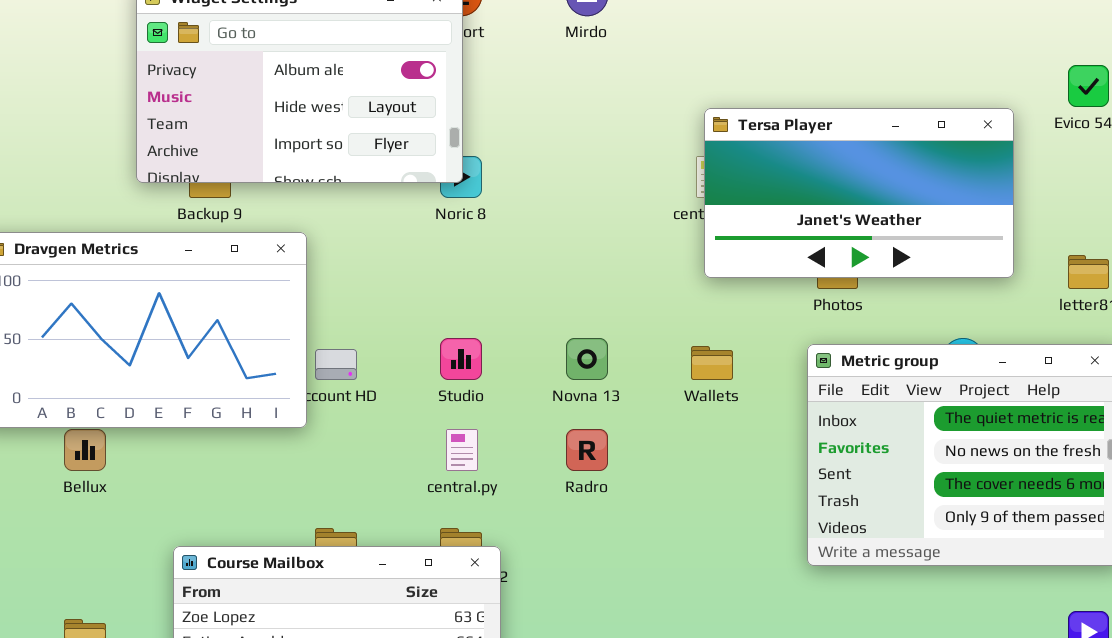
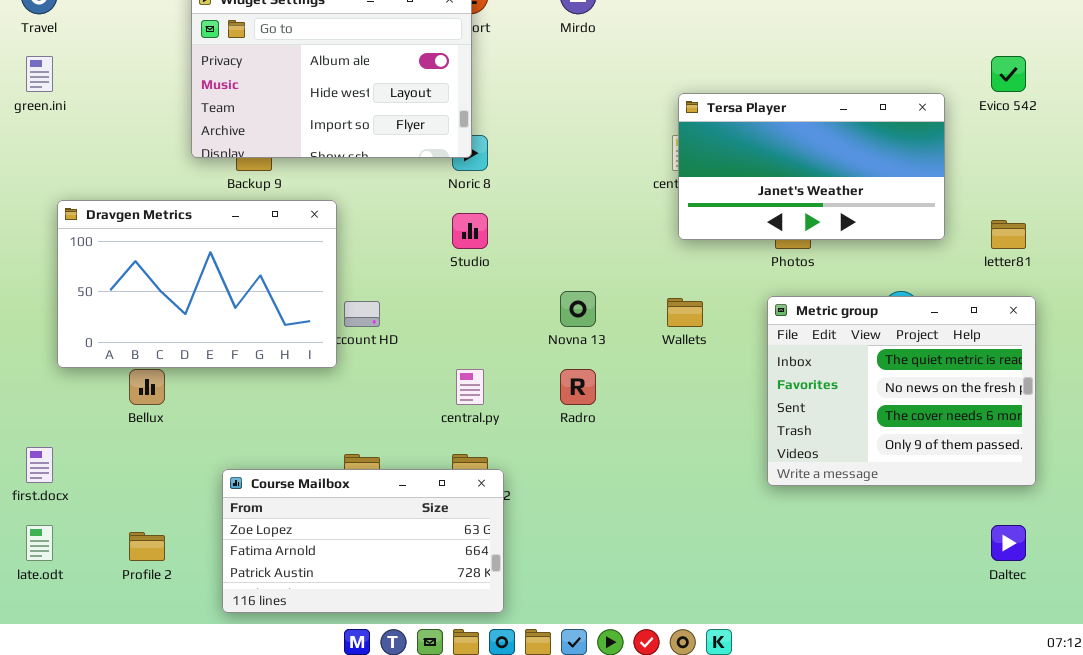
Studio: [440,338,482,380] -> [452,213,488,249], moved

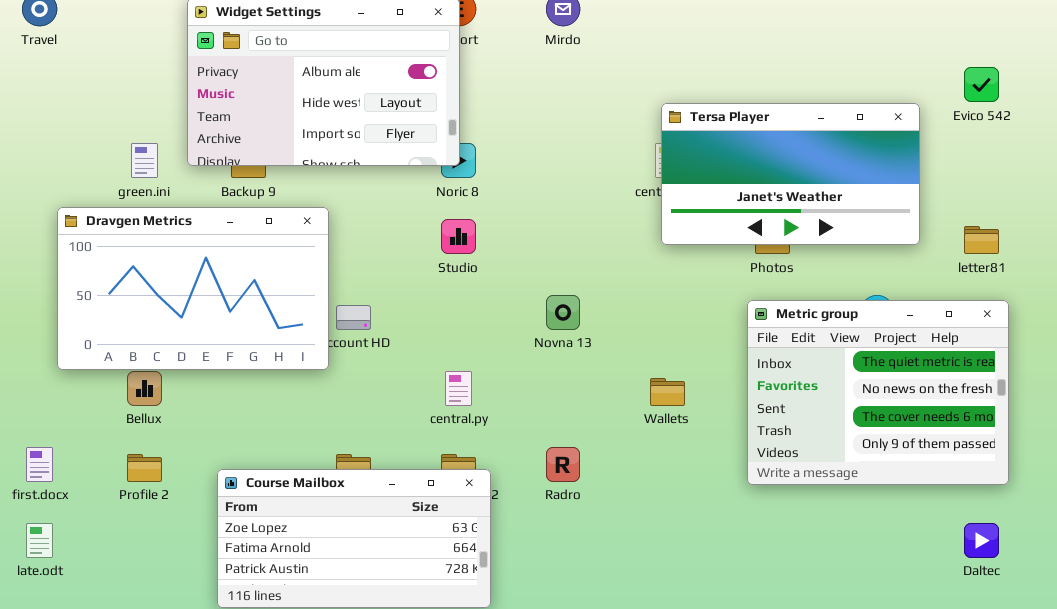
green.ini: [26,56,53,92] -> [131,143,158,178], moved
Wallets: [667,298,703,327] -> [650,378,685,406], moved
Radro: [560,369,596,405] -> [546,447,580,482], moved
Profile 2: [129,532,165,561] -> [127,454,162,482], moved

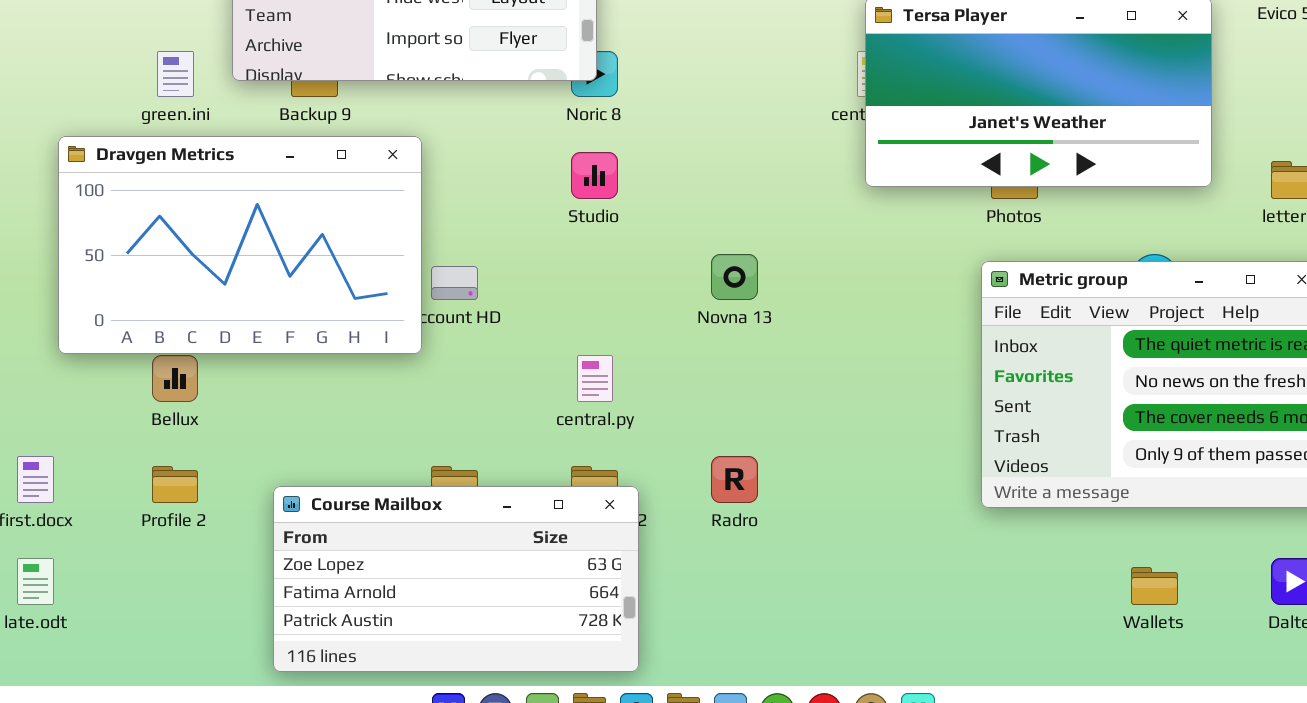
Wallets: [650,378,685,406] -> [1131,567,1178,605], moved

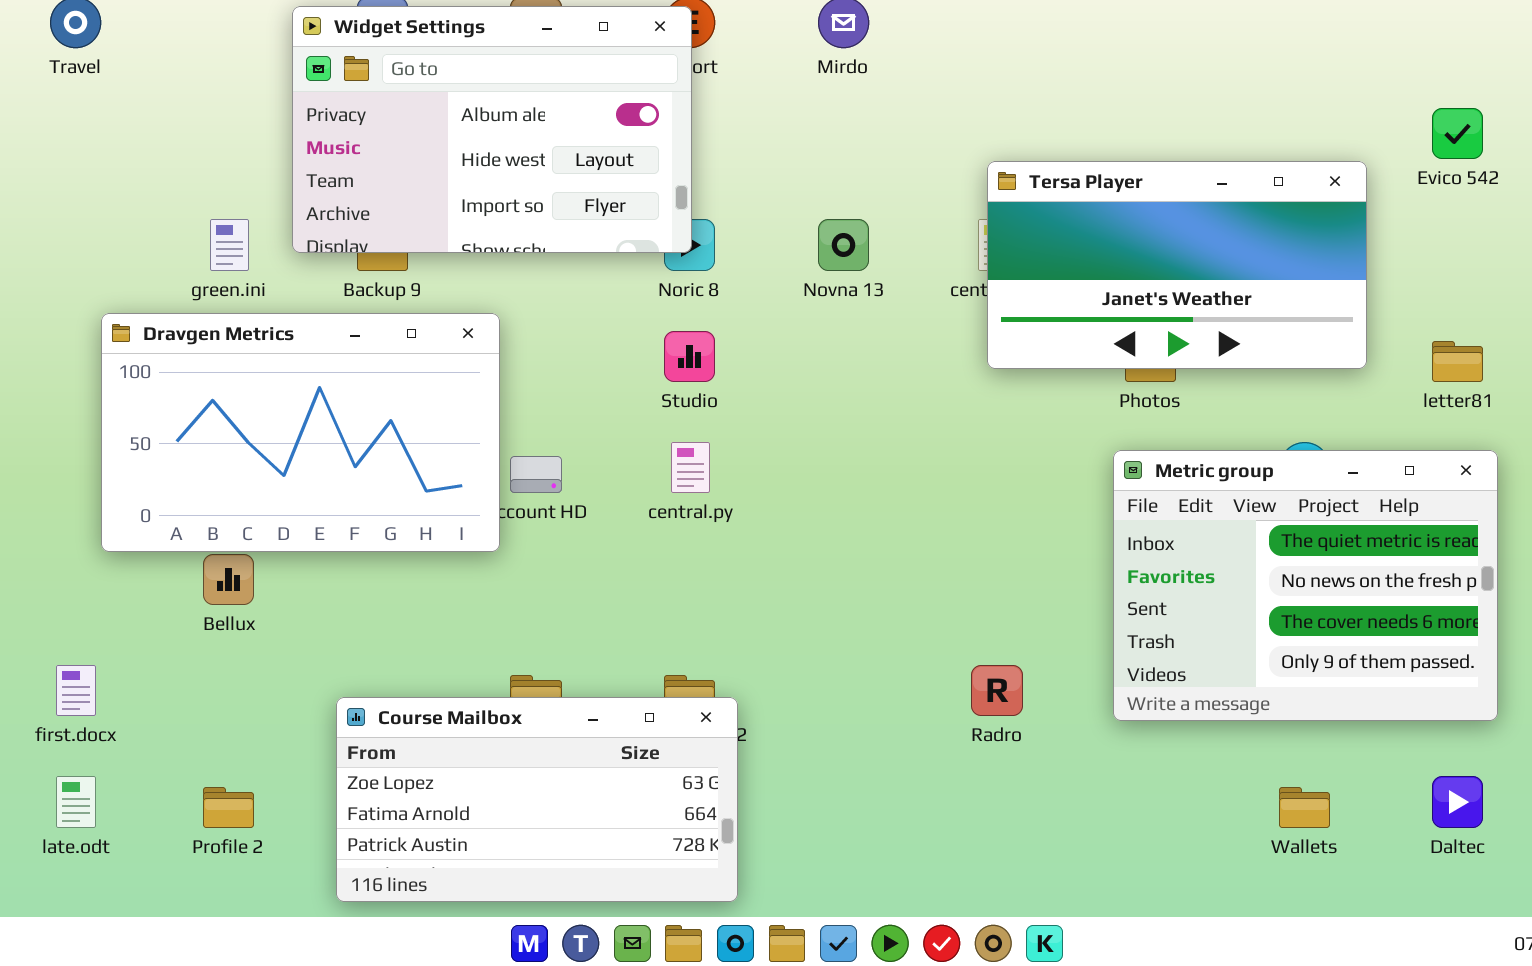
Novna 13: [711,254,758,300] -> [818,219,869,271], moved
central.py: [577,355,613,402] -> [671,442,710,493], moved
Radro: [711,456,758,503] -> [971,665,1023,716], moved
Profile 2: [152,466,198,503] -> [203,787,254,828], moved

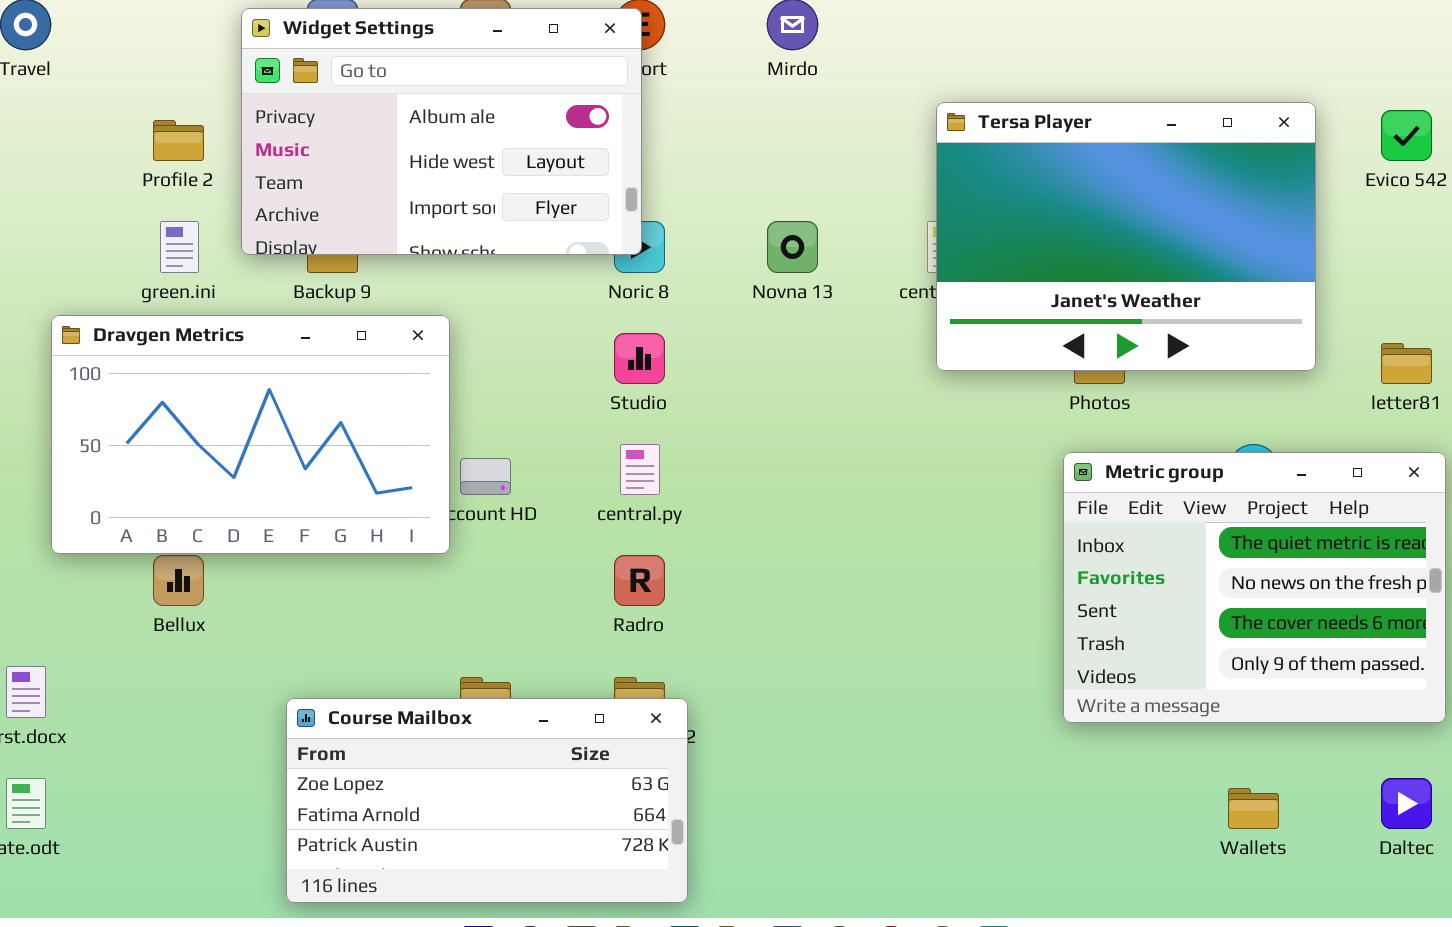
Tersa Player: [987,161,1367,369] -> [936,102,1316,371], resized
Radro: [971,665,1023,716] -> [614,555,665,606], moved
Profile 2: [203,787,254,828] -> [153,120,204,161], moved

